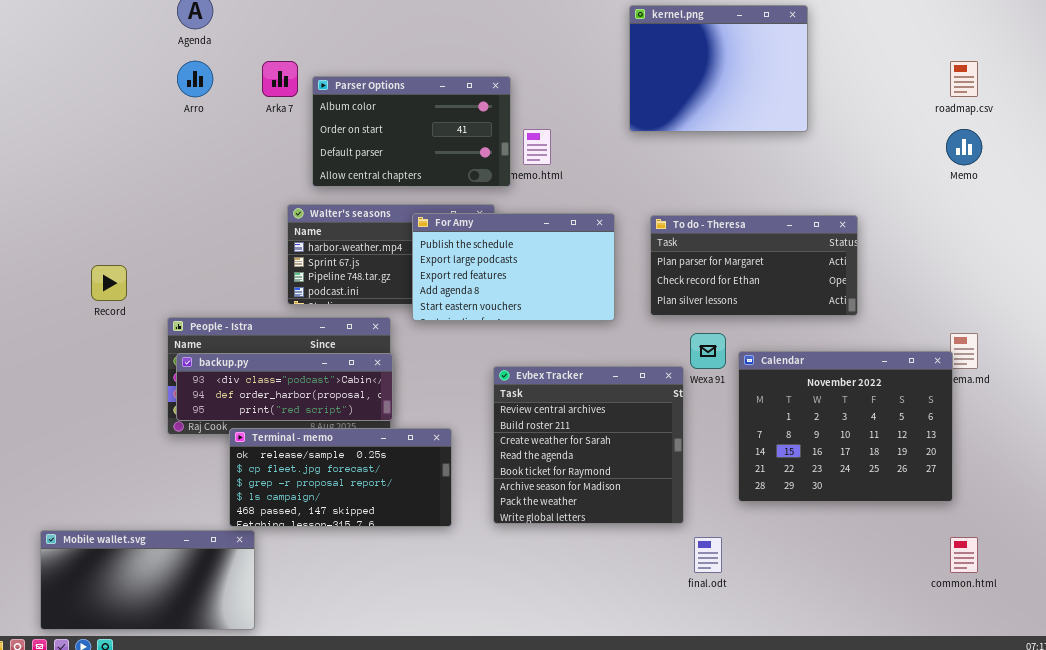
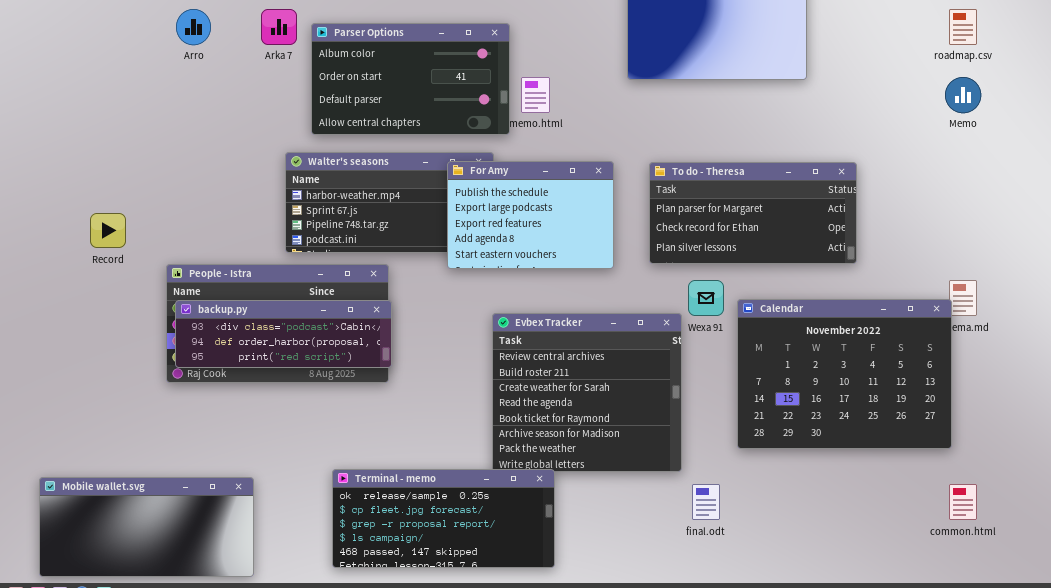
For Amy: [412,213,615,321] -> [447,161,614,269], resized
Terminal - memo: [229,428,452,527] -> [332,469,555,568], moved

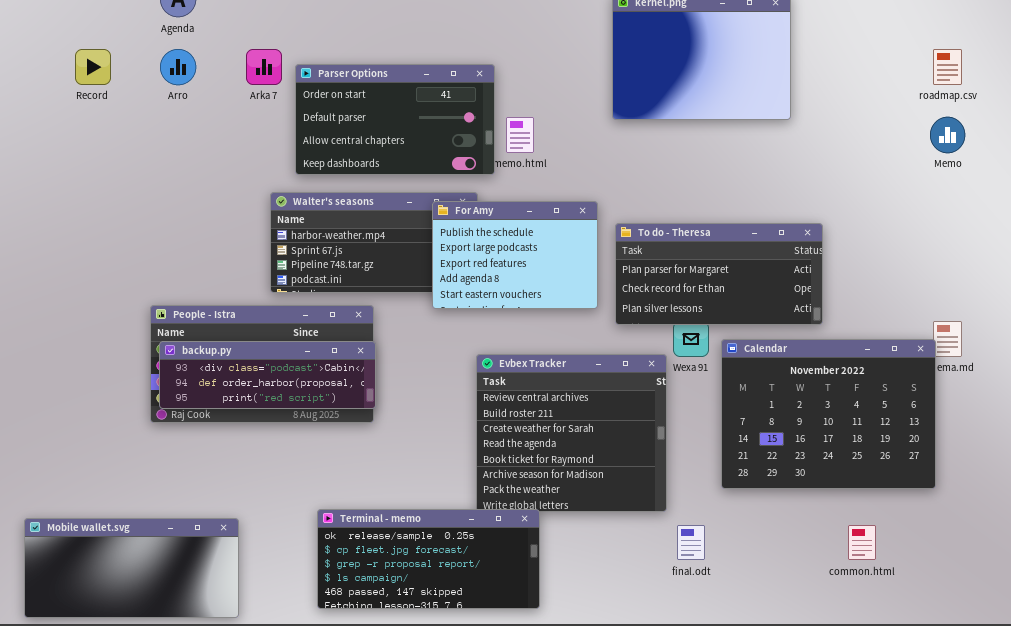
Parser Options: [311,23,510,135] -> [295,64,495,175], scrolled down 1 row
To do - Theresa: [649,162,857,264] -> [615,223,823,325], moved
Record: [90,213,126,248] -> [75,49,111,85], moved
common.html: [949,484,977,520] -> [848,525,876,560], moved

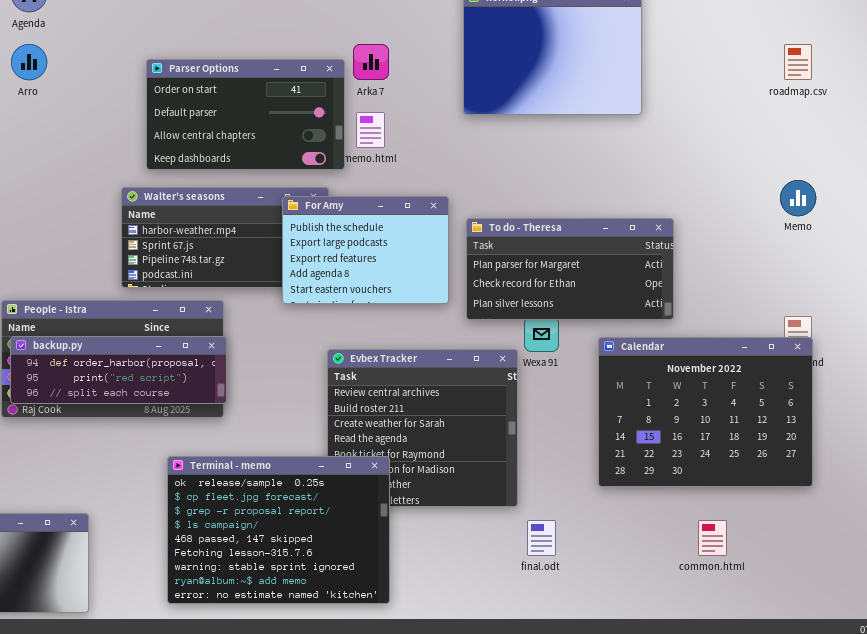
Arka 7: [246,49,282,85] -> [353,44,389,80], moved
Memo: [930,117,965,153] -> [780,180,816,216], moved
Calendar: [721,339,936,489] -> [598,337,813,487], moved
backup.py: [159,341,376,409] -> [10,336,227,404], scrolled down 1 row
Terminal - memo: [317,509,540,609] -> [167,456,390,604], resized

